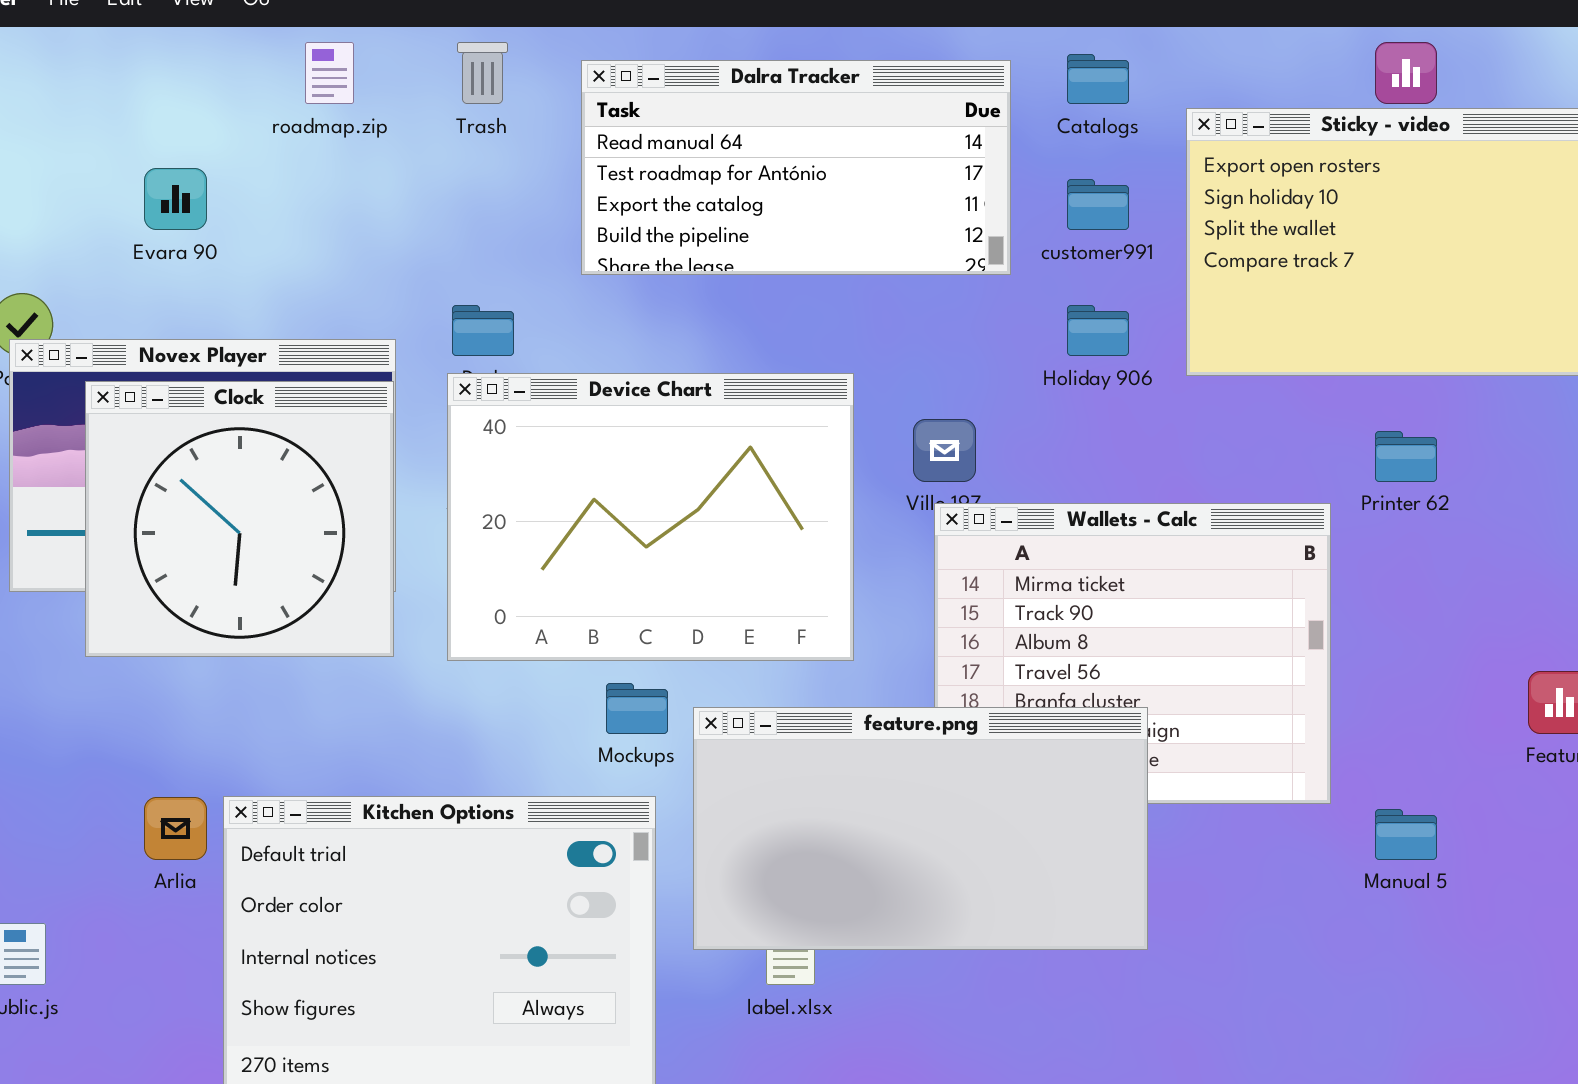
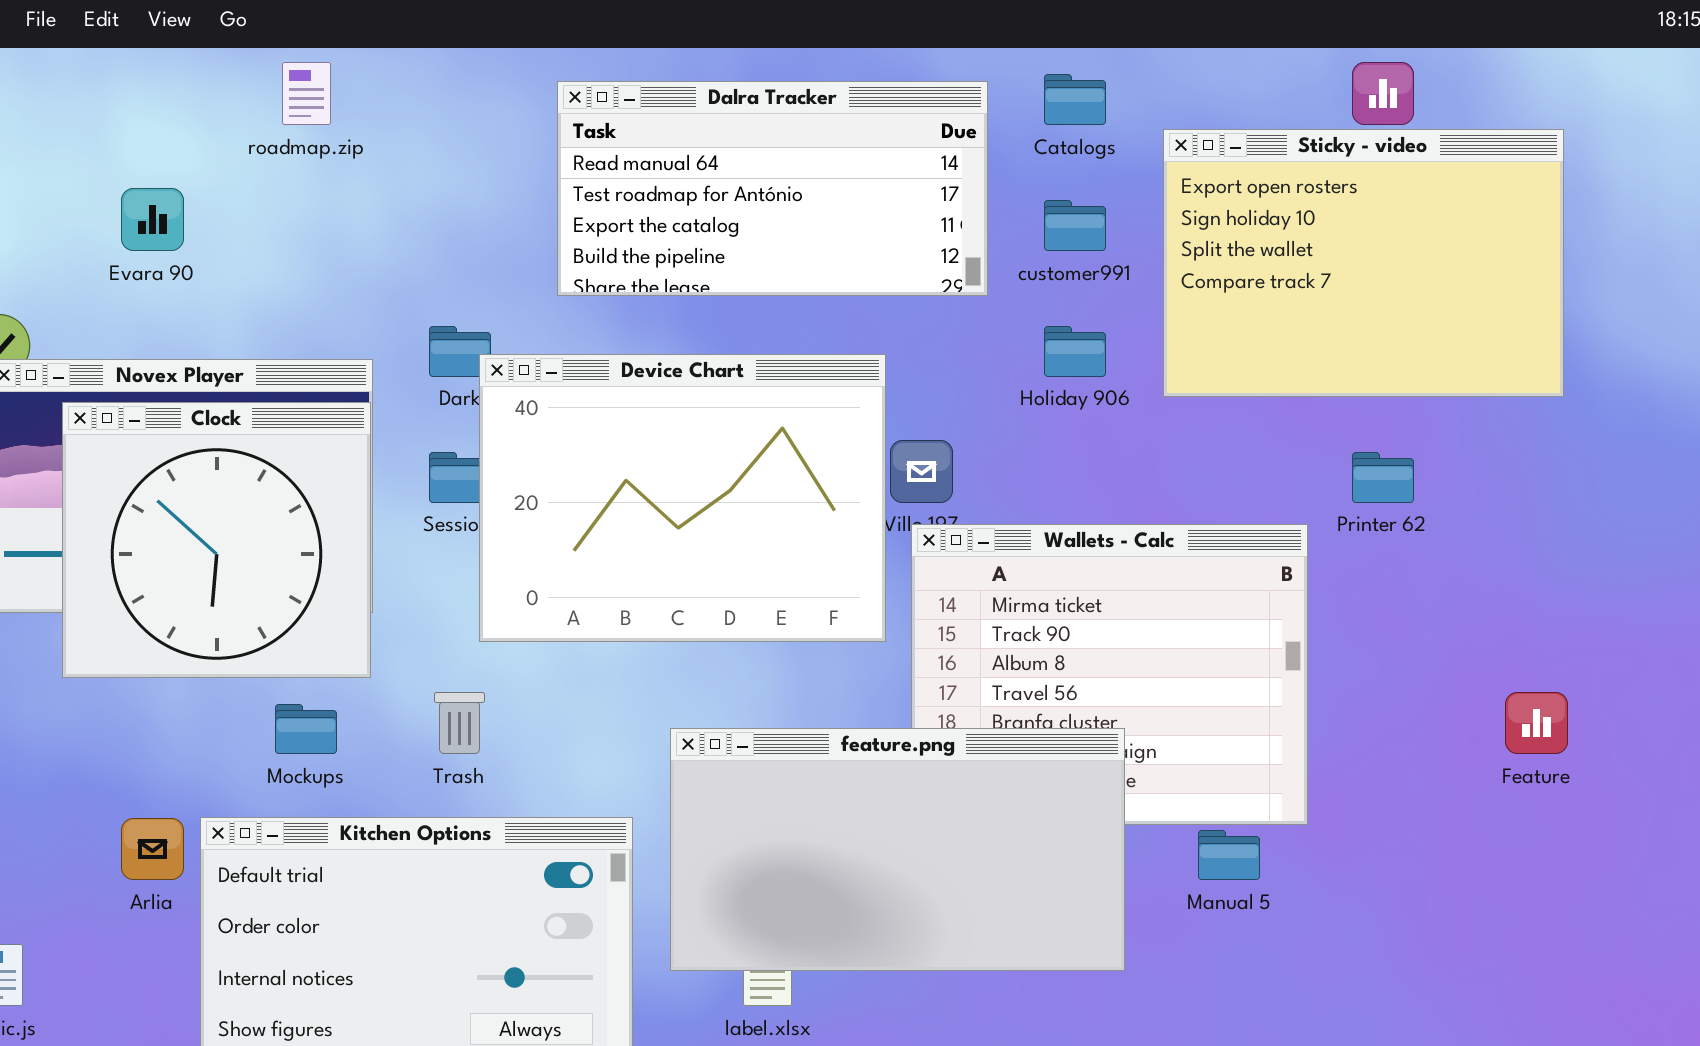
Trash: [457,42,508,104] -> [434,692,485,754], moved
Device Chart: [447,373,854,661] -> [479,354,886,642], moved
Mockups: [606,683,668,734] -> [275,704,337,754], moved
Manual 5: [1375,809,1437,860] -> [1198,830,1260,880], moved

